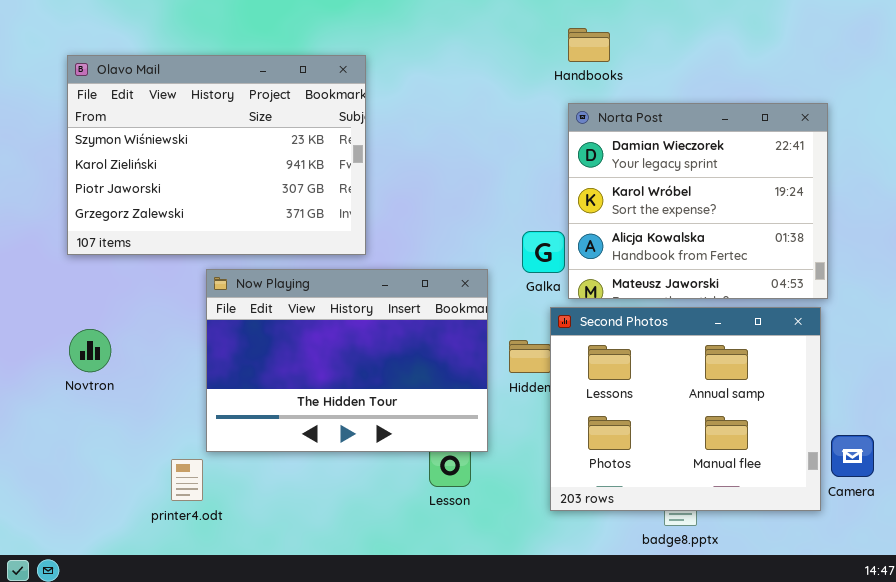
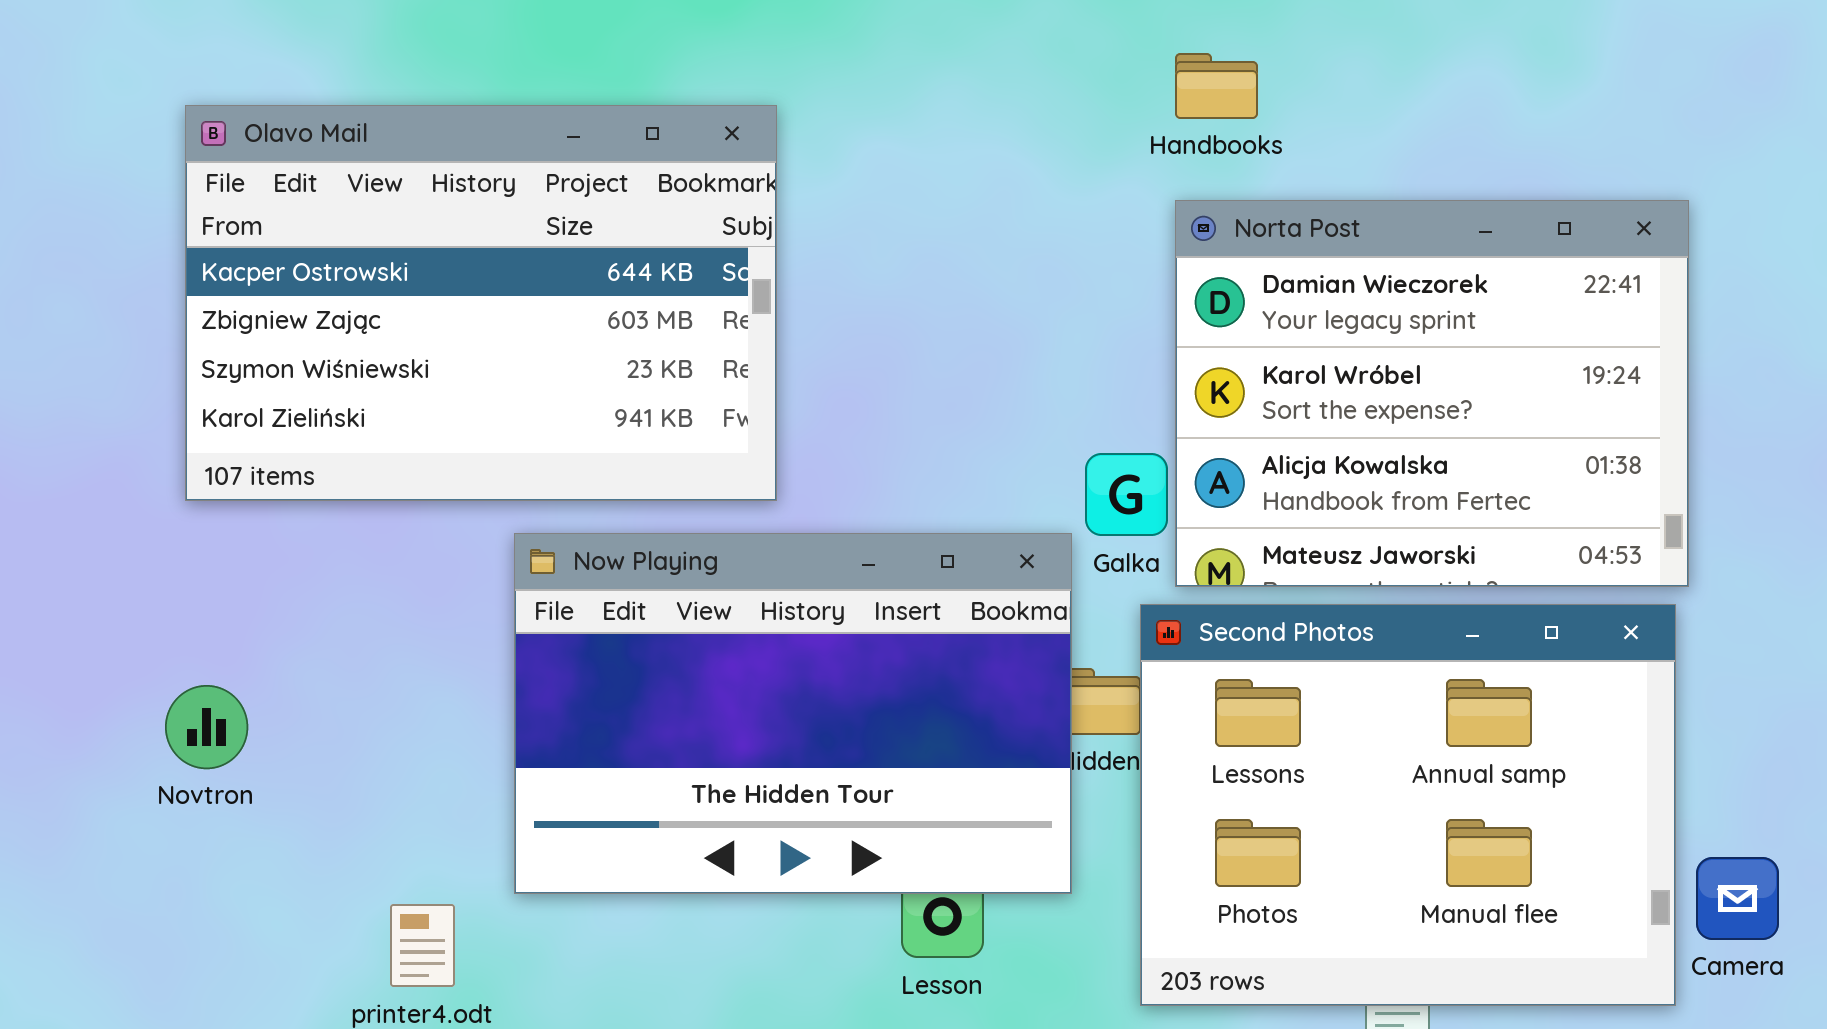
Olavo Mail: [67,55,366,255] -> [185,105,777,501], scrolled up 2 rows
Now Playing: [206,269,488,452] -> [514,533,1072,894], moved
Novtron: [69,329,111,372] -> [165,685,248,769], moved

